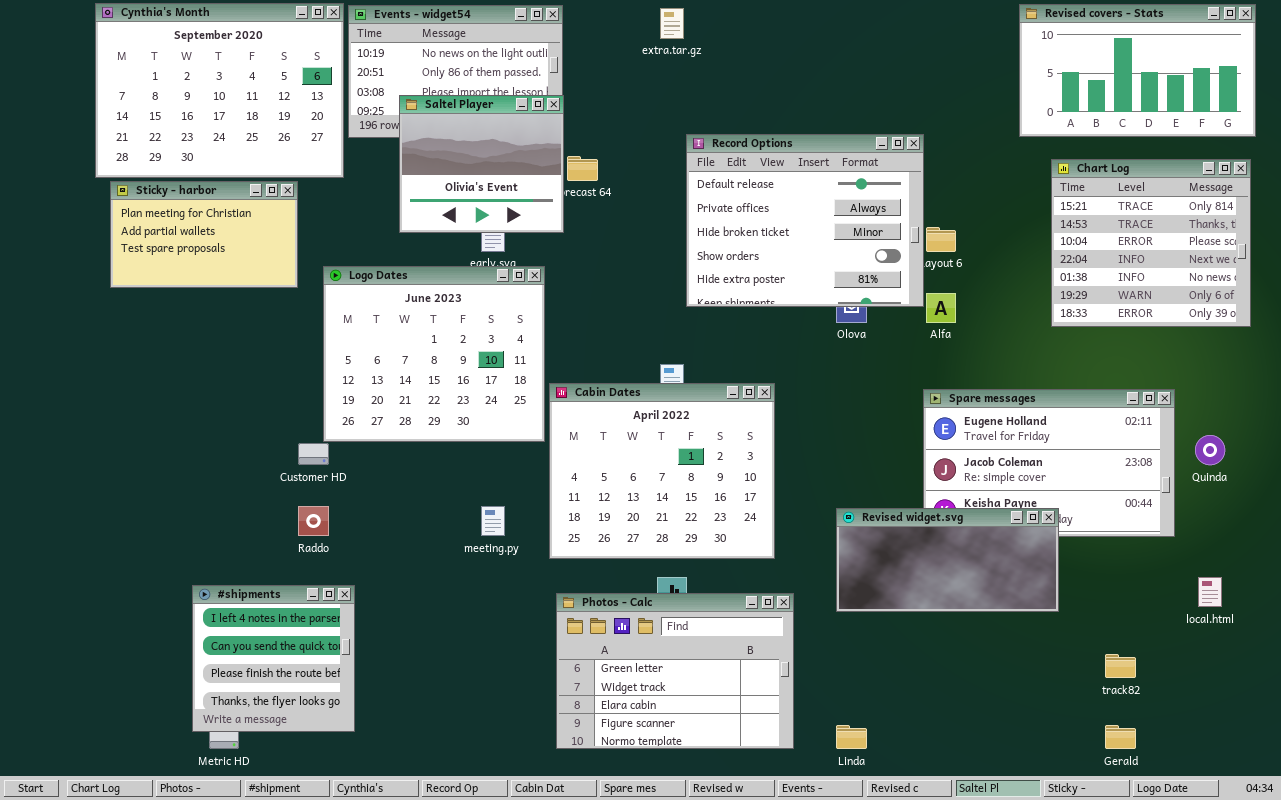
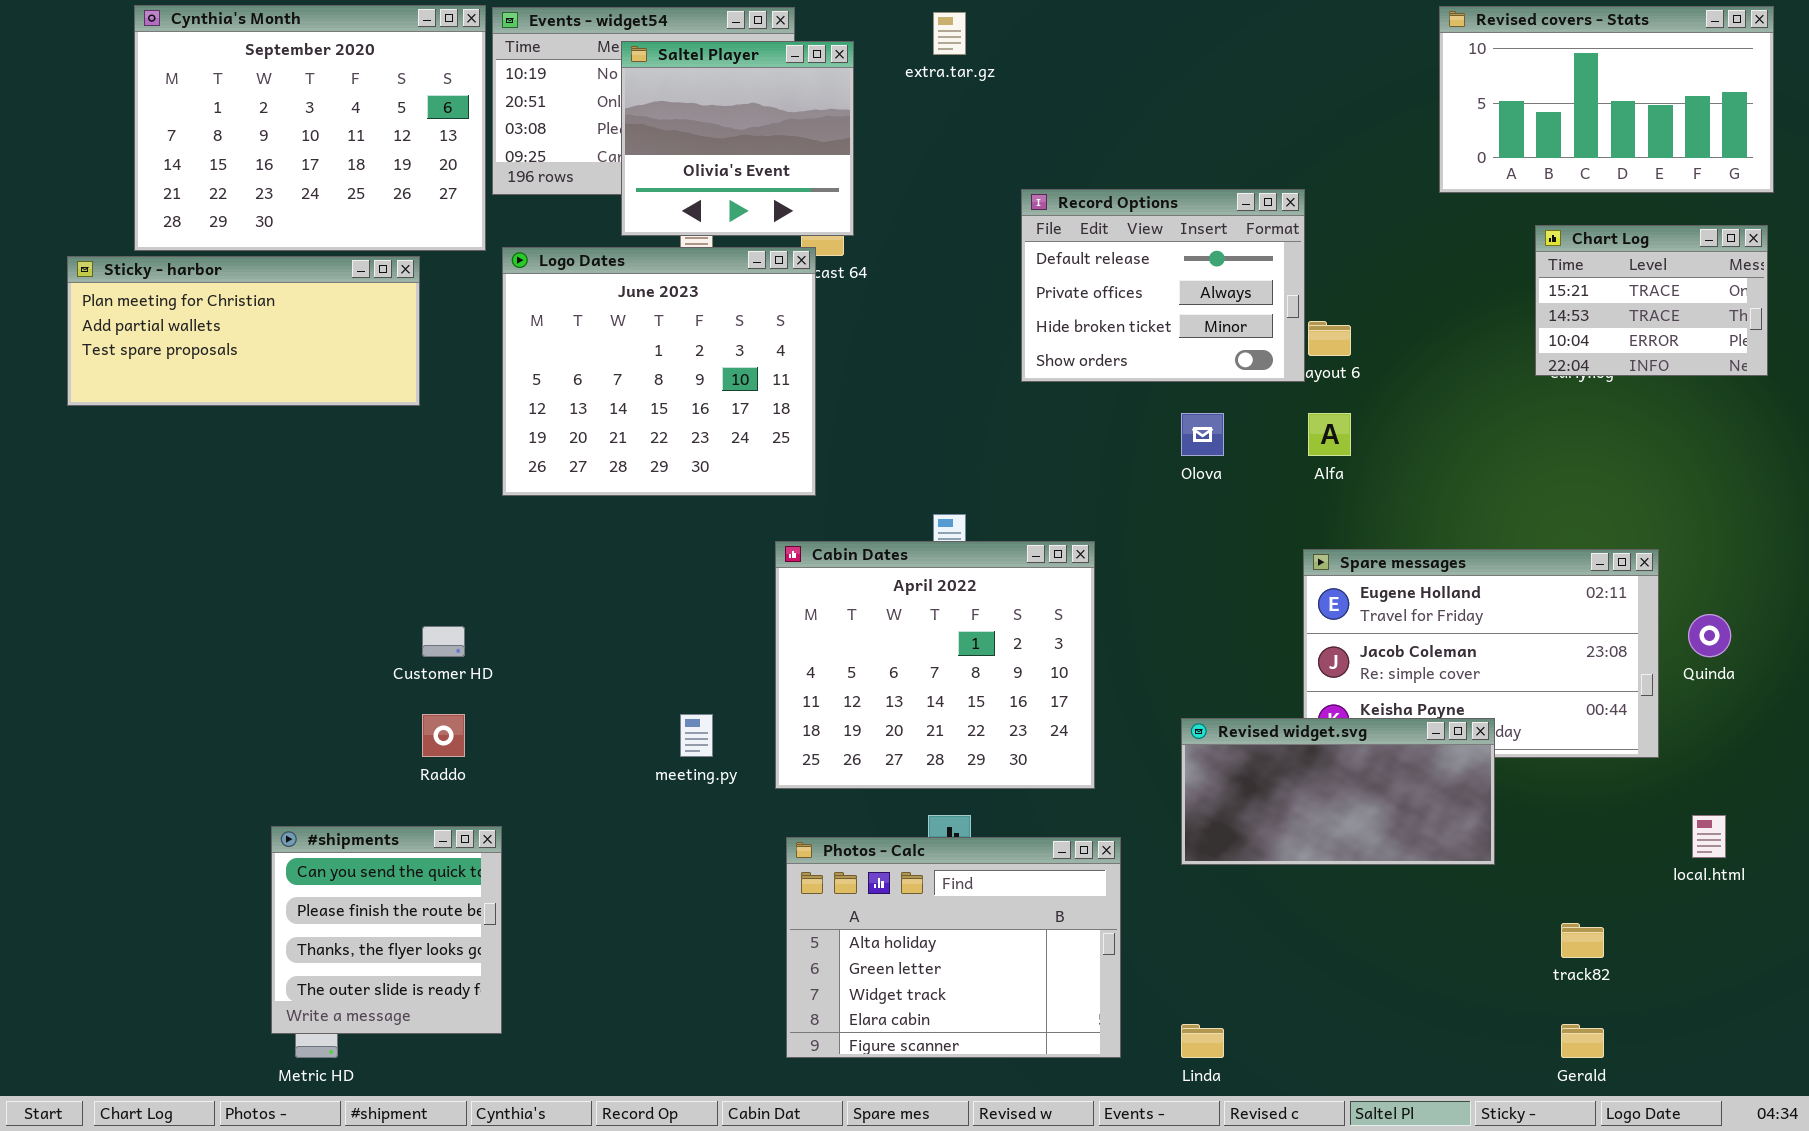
Saltel Player: [399,95,564,233] -> [621,41,854,236], moved
Record Options: [686,134,924,307] -> [1021,189,1305,382], resized
Chart Log: [1051,159,1251,327] -> [1535,225,1768,376], resized
Sticky - harbor: [110,181,298,288] -> [67,256,420,406], resized
Logo Dates: [323,266,545,442] -> [502,247,816,496], moved
#shipments: [192,585,355,732] -> [271,826,502,1034], scrolled down 1 row
Photos - Calc: [556,593,794,749] -> [786,837,1121,1058], scrolled up 1 row

